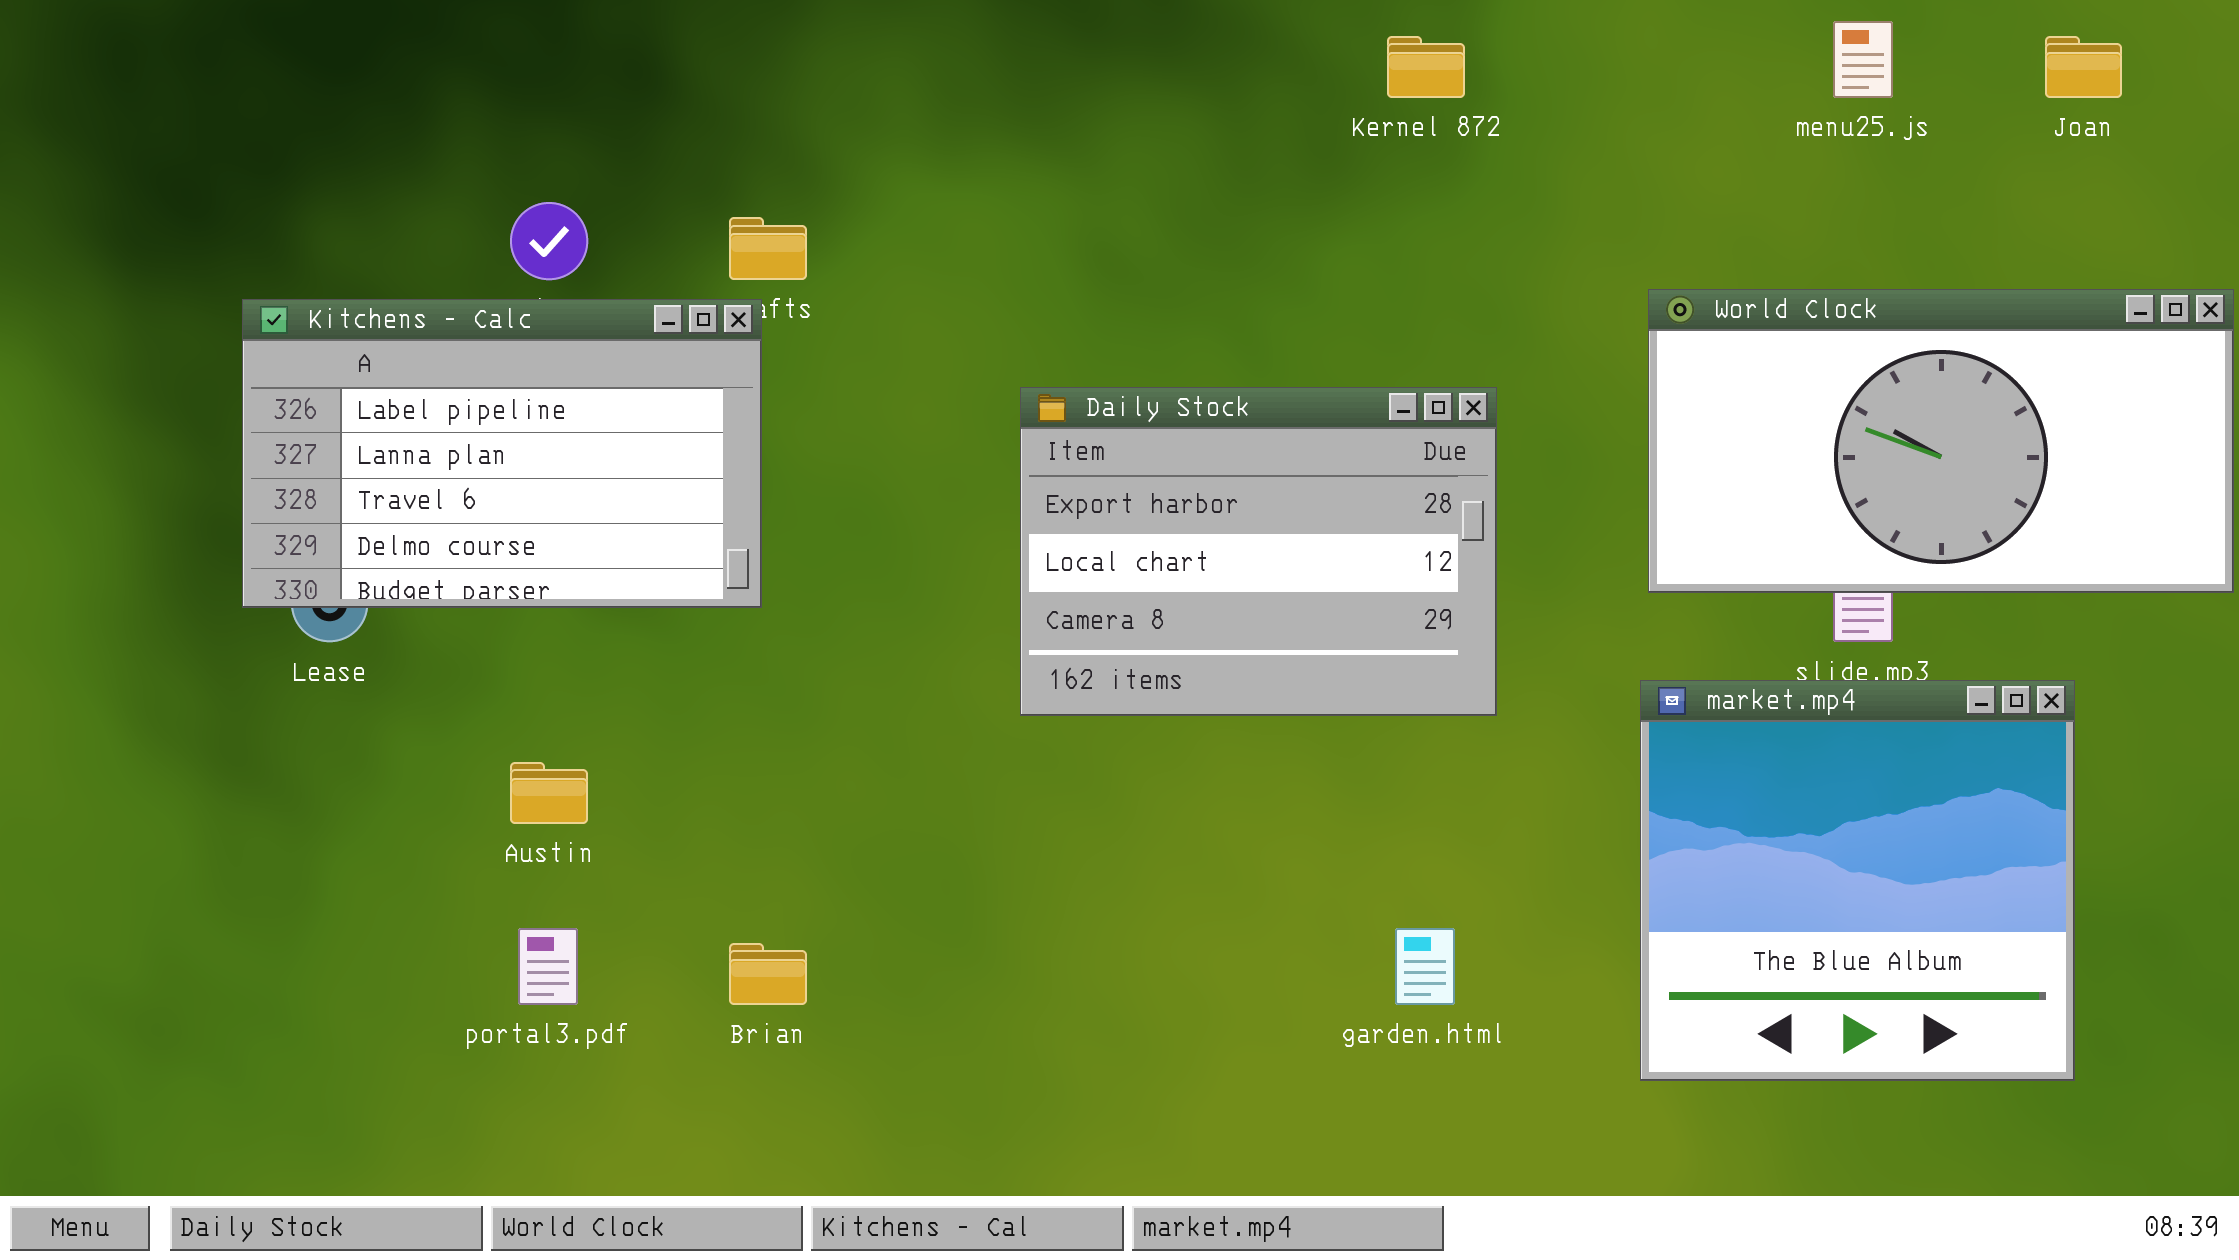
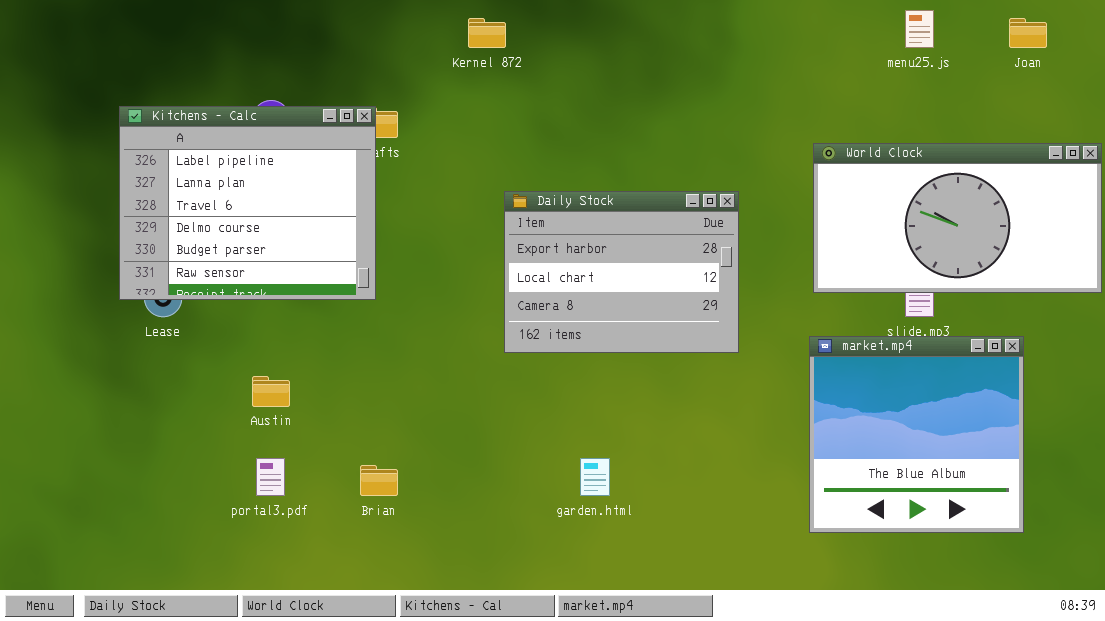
Kernel 872: [1387,36,1465,98] -> [468,18,506,48], moved
Kitchens - Calc: [242,299,762,608] -> [119,106,376,300], resized
garden.html: [1395,928,1455,1005] -> [580,458,610,496], moved

